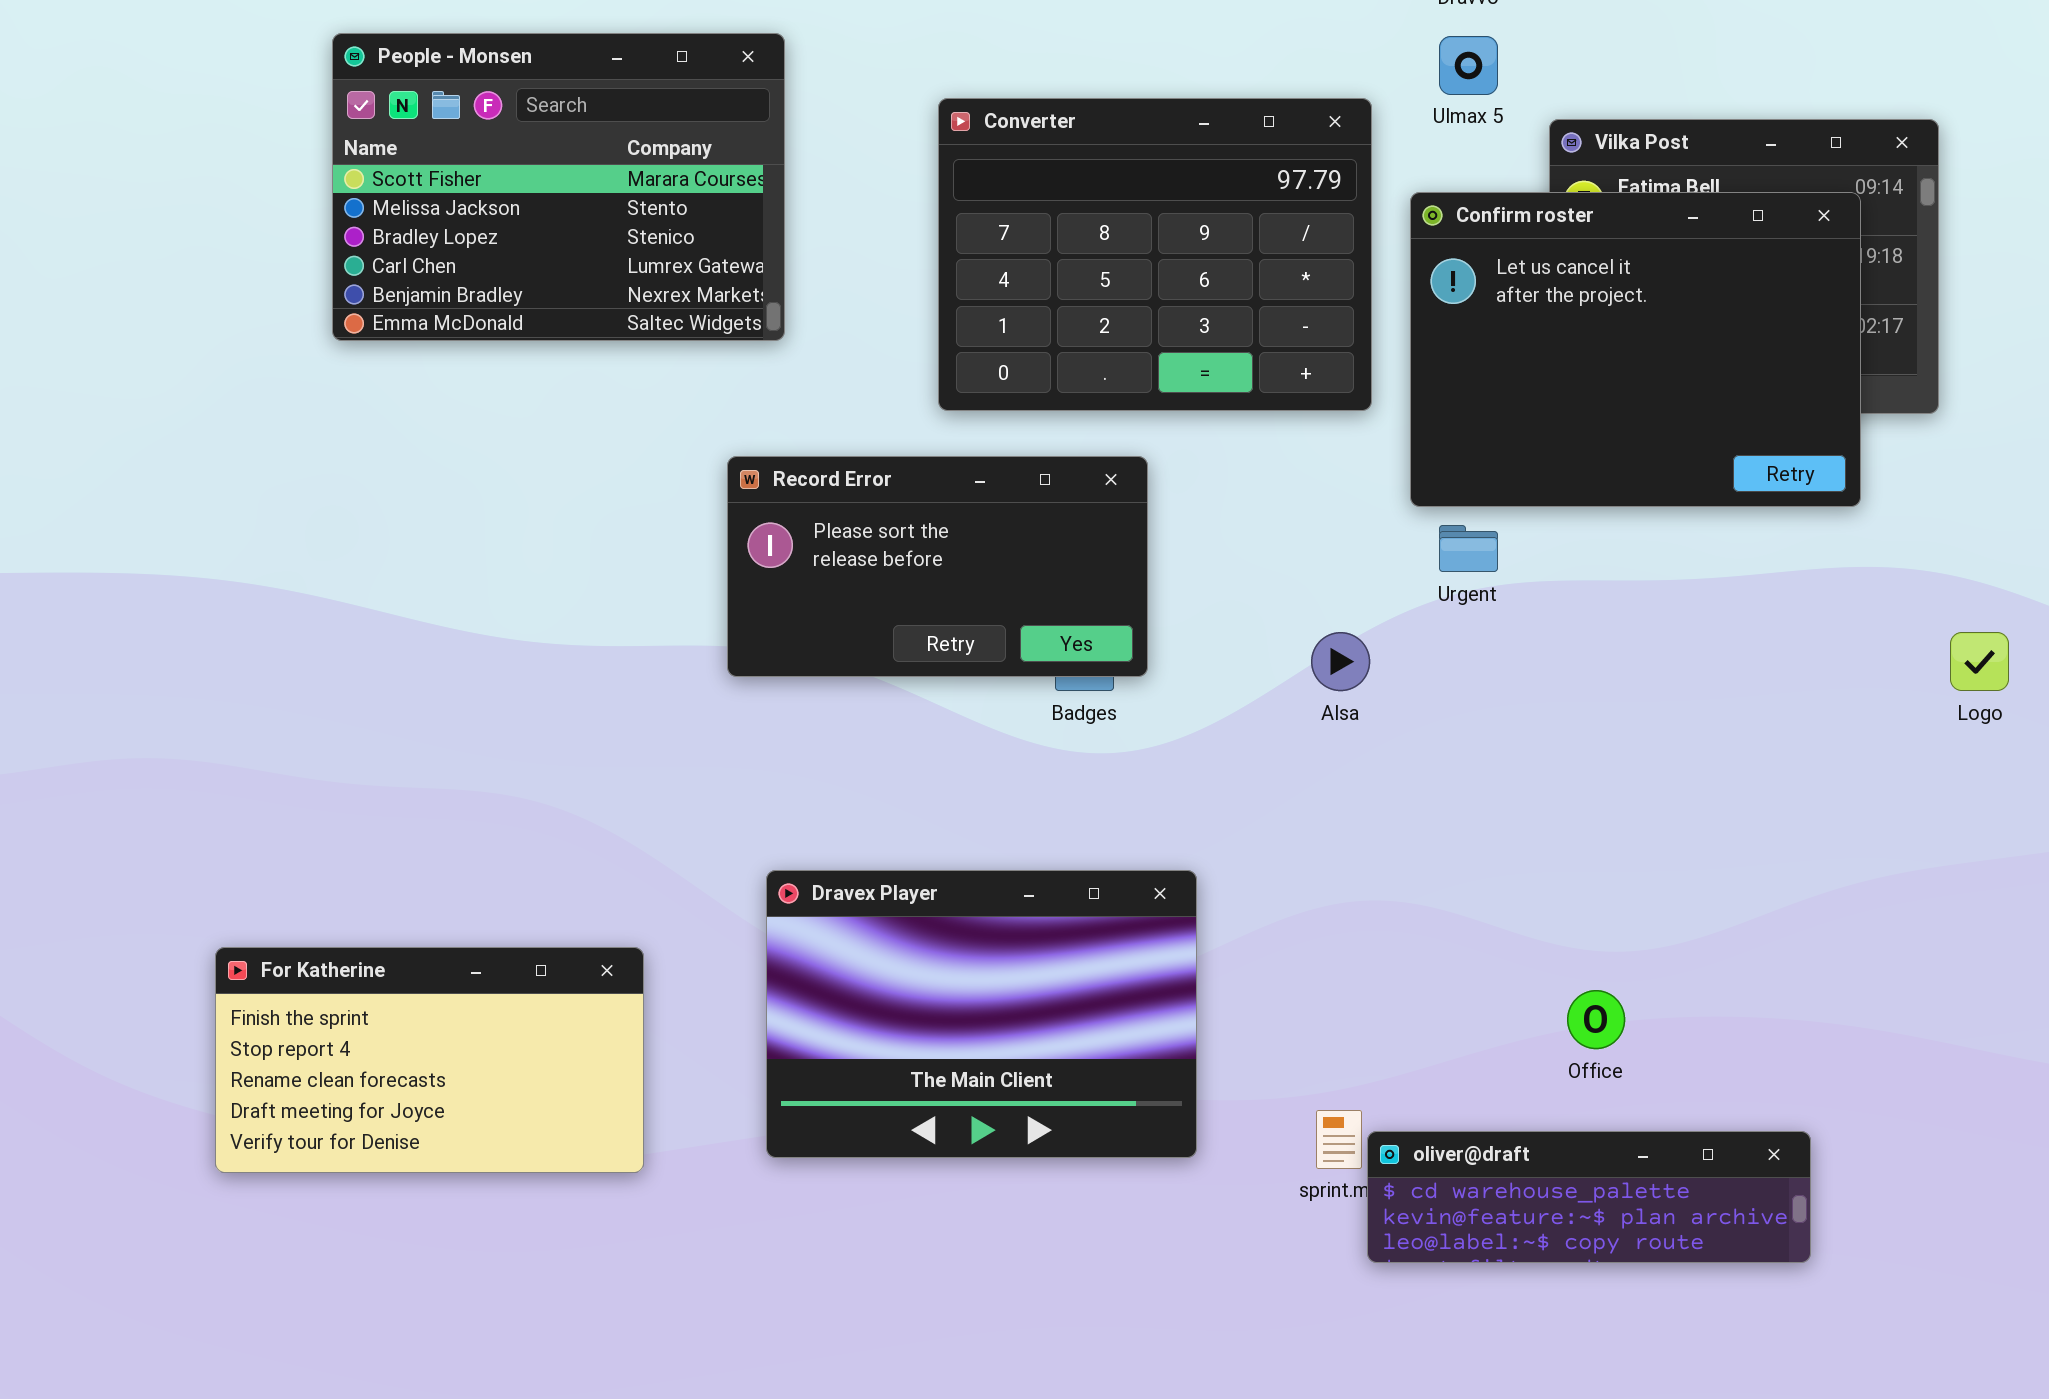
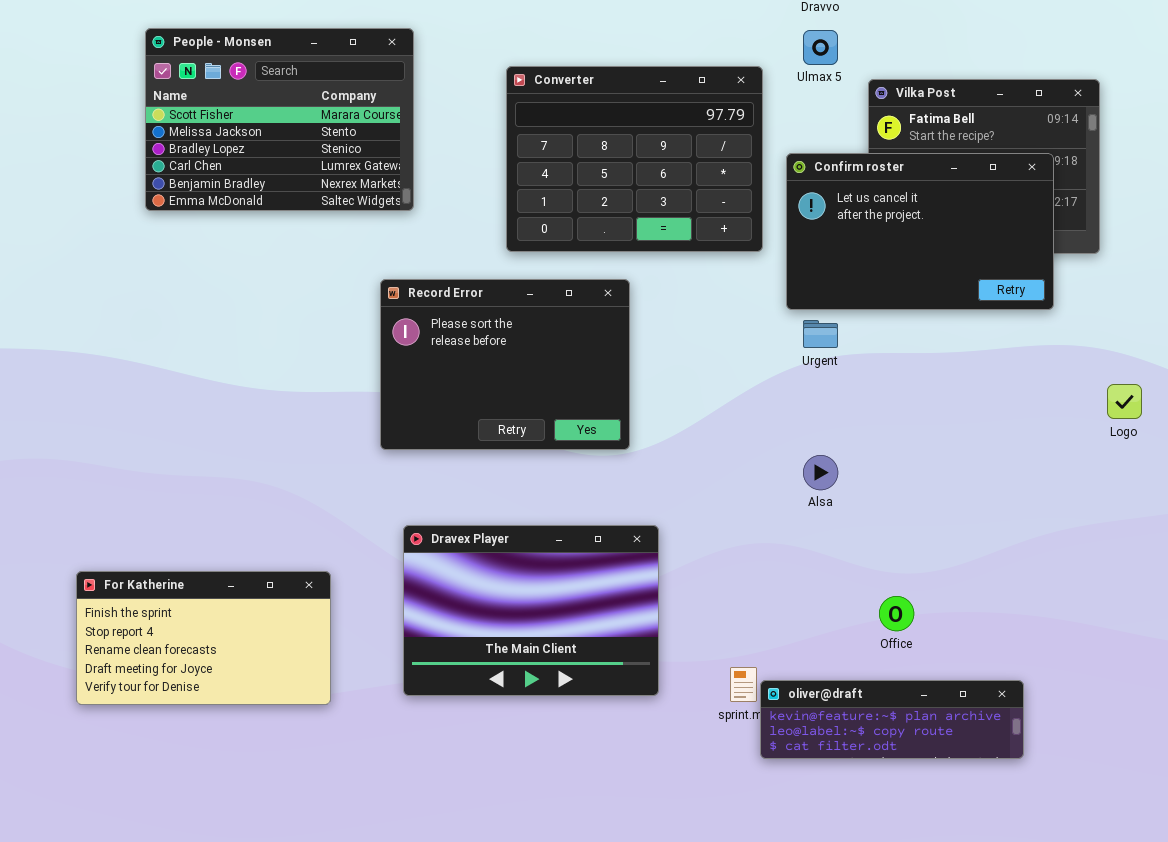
Confirm roster: [1410,192,1861,507] -> [786,153,1054,310], resized
Record Error: [727,456,1148,677] -> [380,279,630,450], resized
Alsa: [1311,632,1370,691] -> [803,455,838,490], moved
oliver@draft: [1367,1131,1811,1263] -> [760,680,1024,759], scrolled down 1 row

